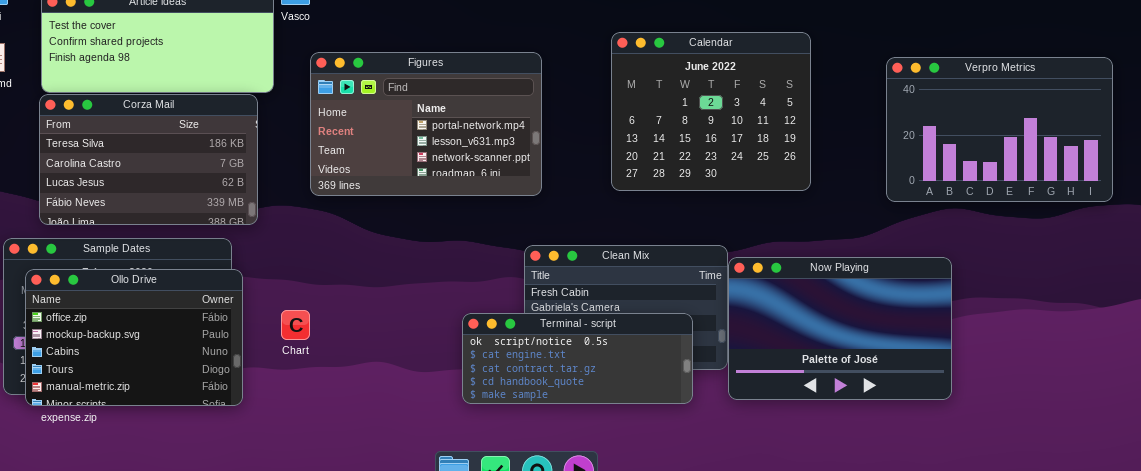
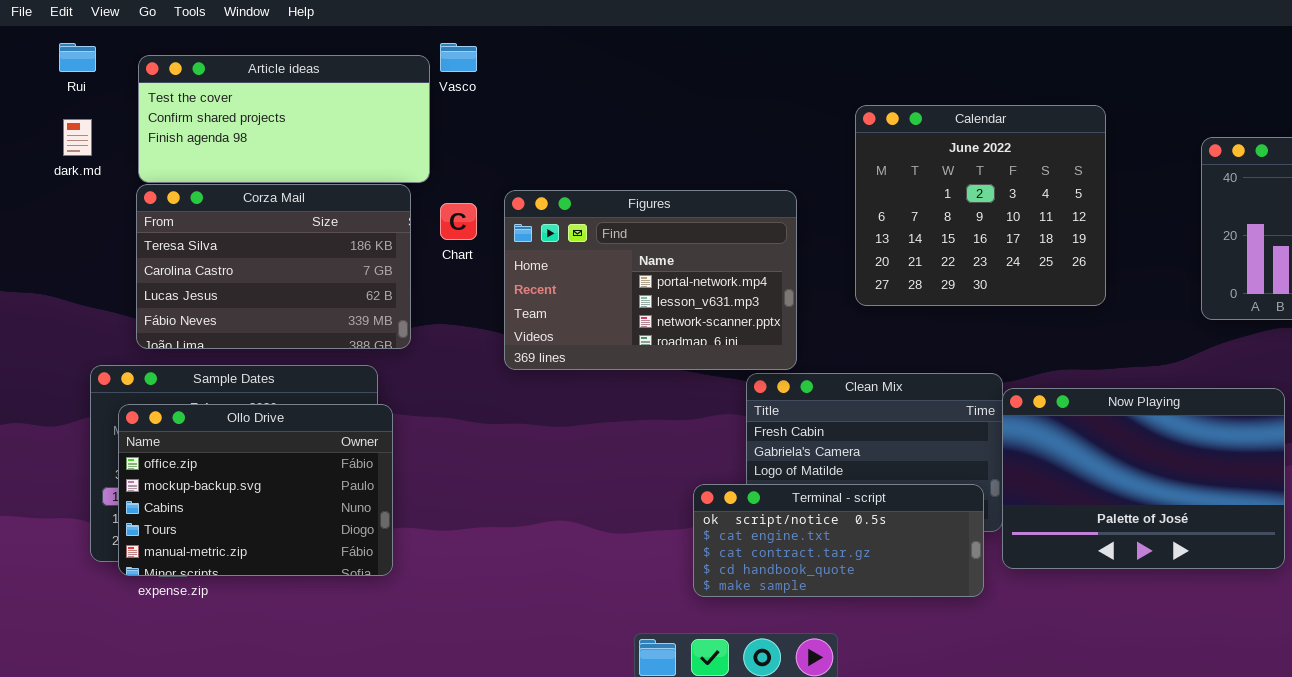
Figures: [310,52,542,196] -> [504,190,797,370], moved
Chart: [281,310,310,340] -> [440,203,477,240], moved
Terminal - script: [462,313,693,404] -> [693,484,984,597], moved

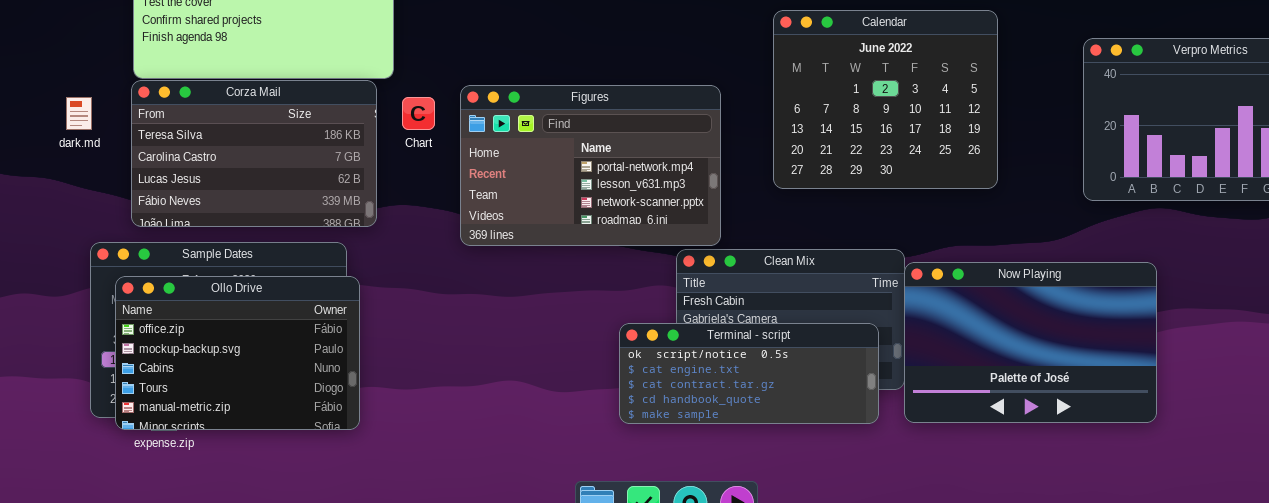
dark.md: [63,119,92,156] -> [66,97,92,130], moved
Terminal - script: [693,484,984,597] -> [619,323,879,424], moved

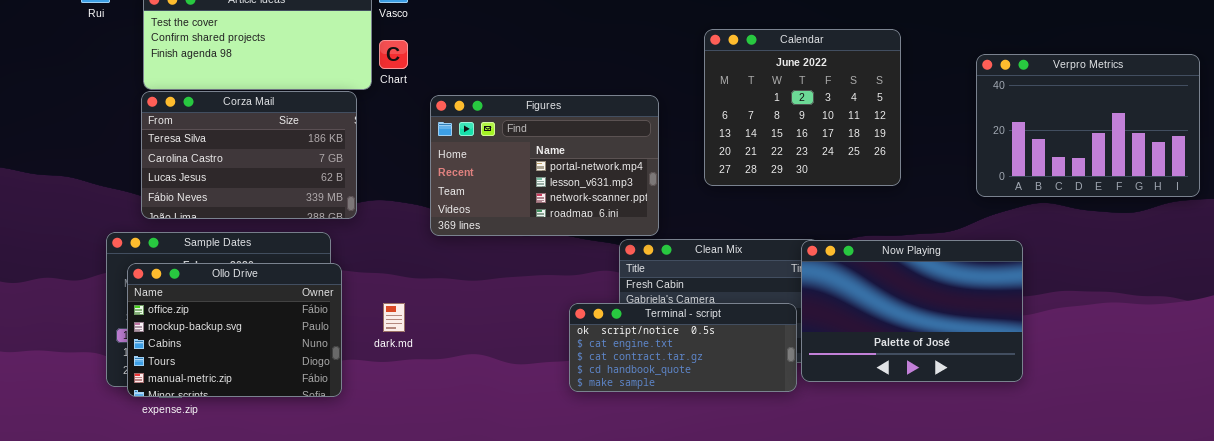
dark.md: [66,97,92,130] -> [383,303,405,332], moved
Chart: [402,97,435,130] -> [379,40,408,69], moved
Now Playing: [904,262,1157,423] -> [801,240,1023,382], moved

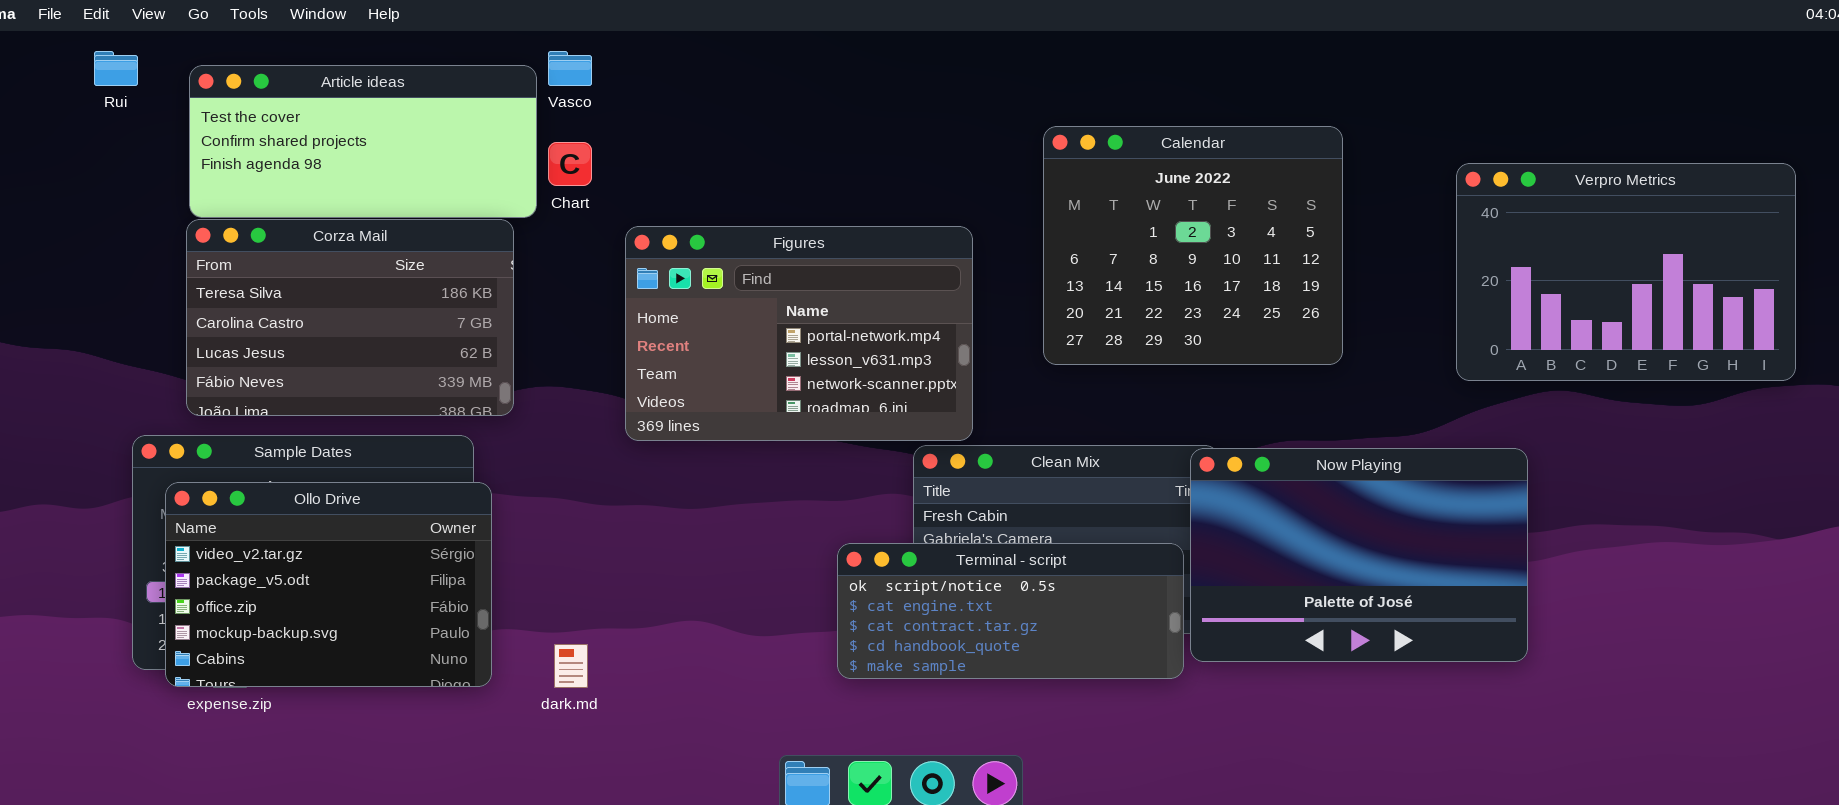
Ollo Drive: [127,263,342,397] -> [165,482,492,687], scrolled up 2 rows
dark.md: [383,303,405,332] -> [554,644,588,688], moved

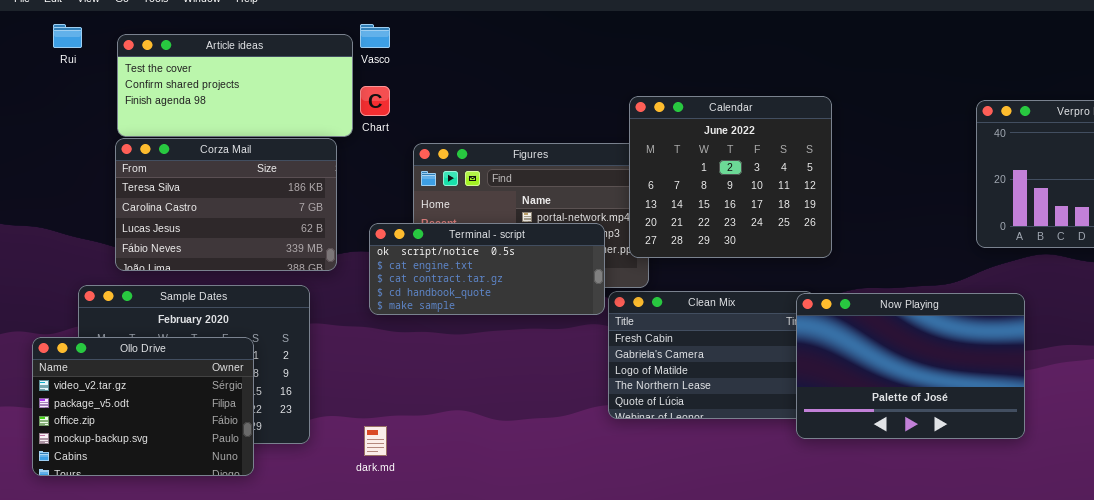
Calendar: [1043,126,1343,365] -> [629,96,832,258], moved
Ollo Drive: [165,482,492,687] -> [32,337,254,476], moved
Terminal - script: [837,543,1184,679] -> [369,223,605,315], moved

